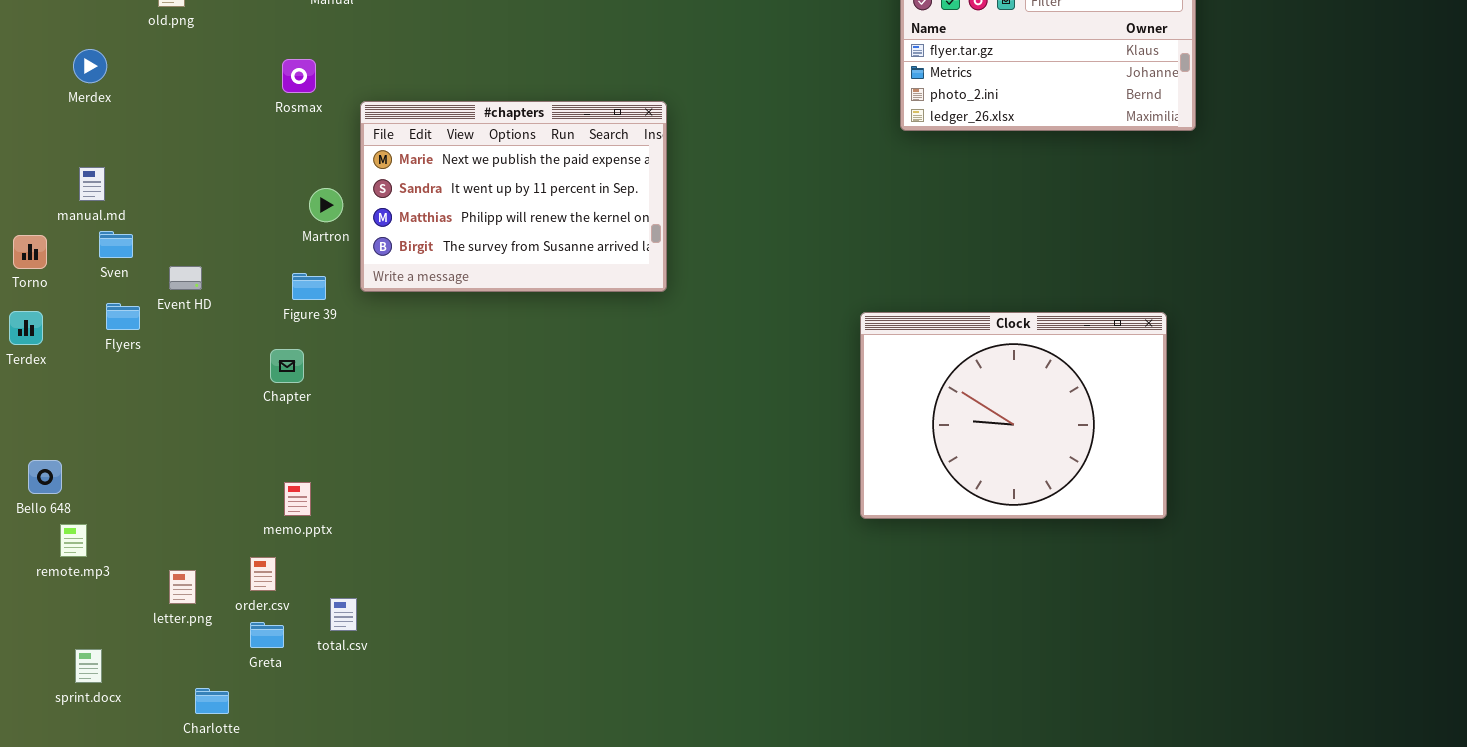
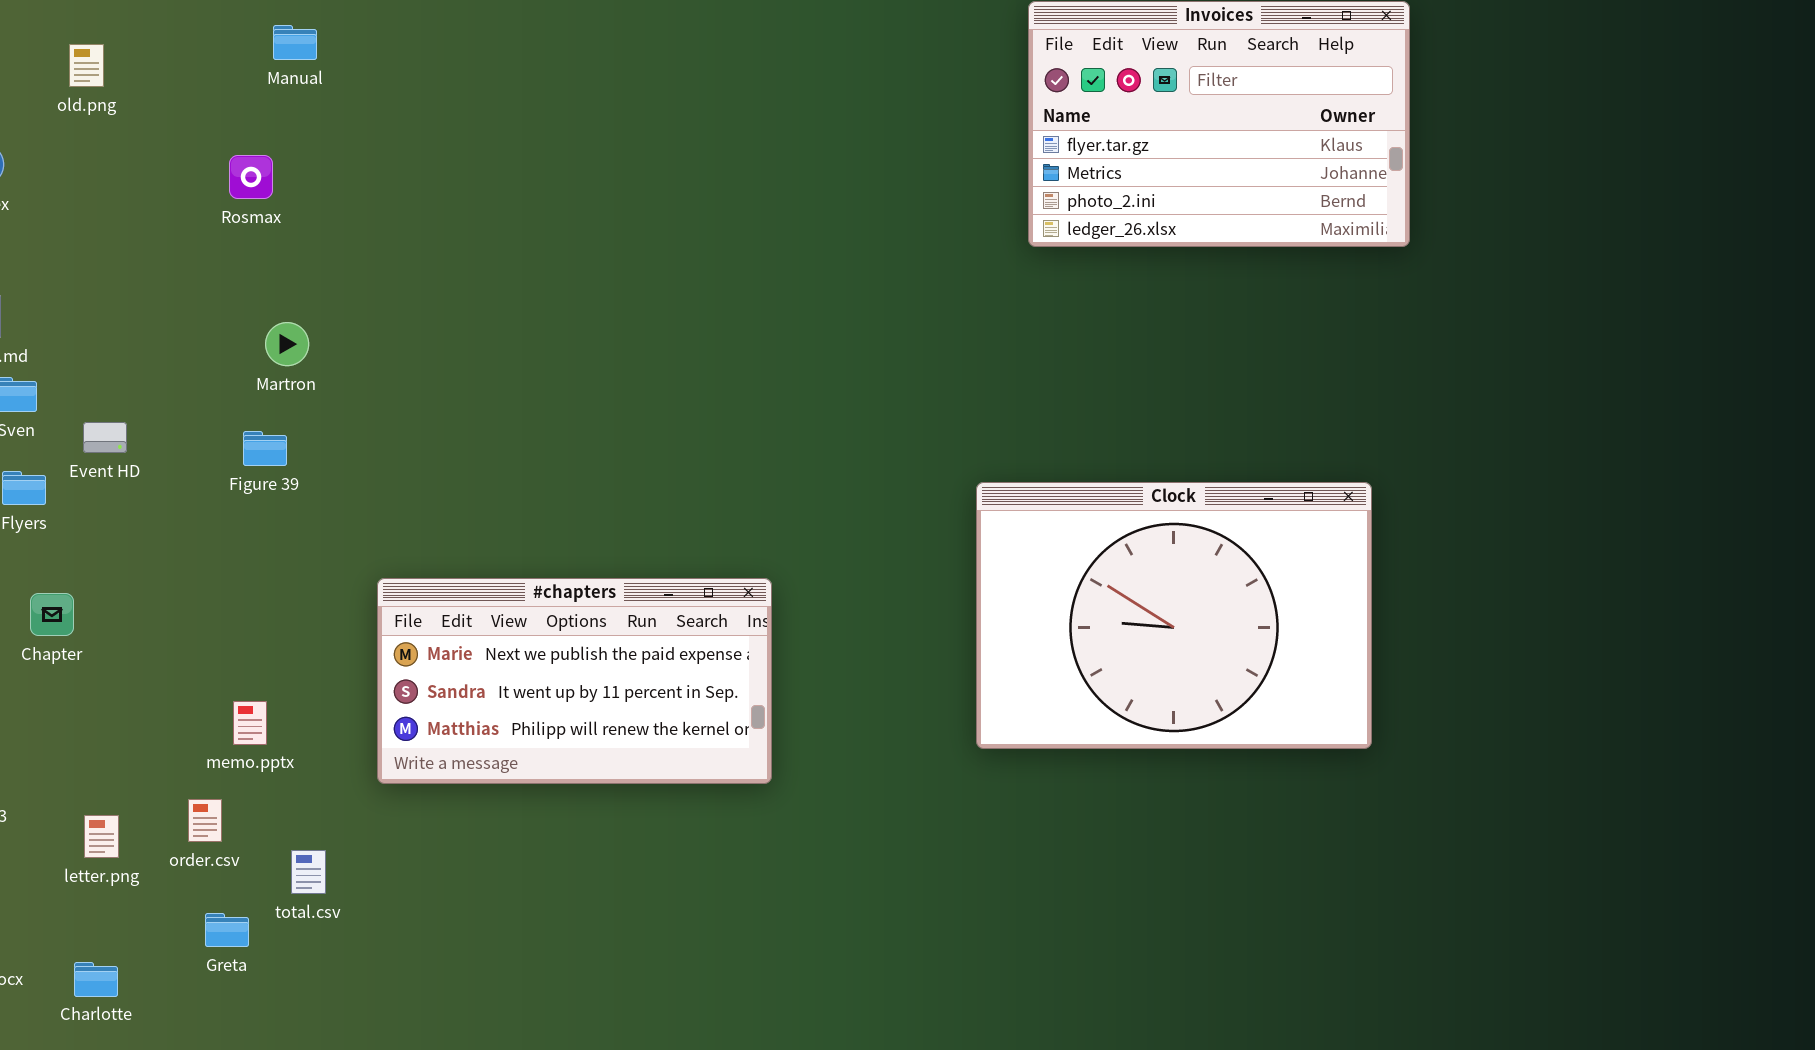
#chapters: [360,101,667,292] -> [377,578,772,784], moved, resized
Chapter: [270,349,304,383] -> [30,593,74,636], moved
Greta: [250,622,284,648] -> [205,913,249,947], moved
Charlotte: [195,688,229,714] -> [74,962,118,997], moved

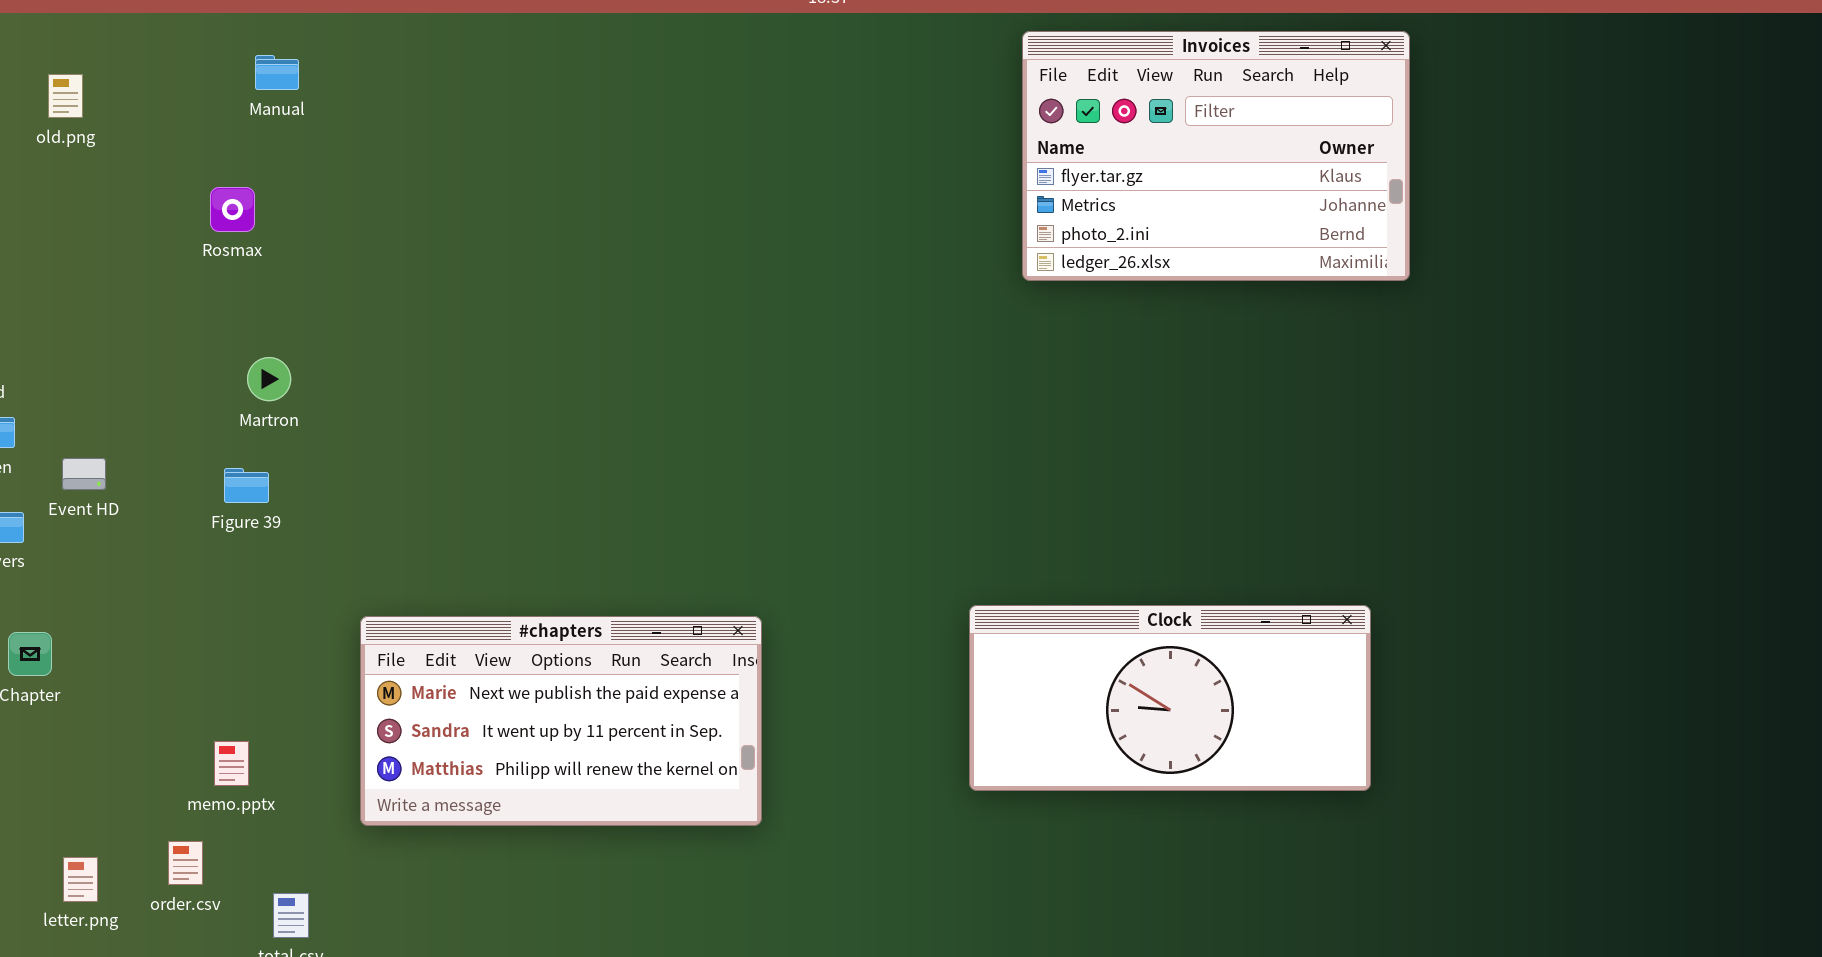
Clock: [976,482,1372,749] -> [969,605,1371,791], resized

